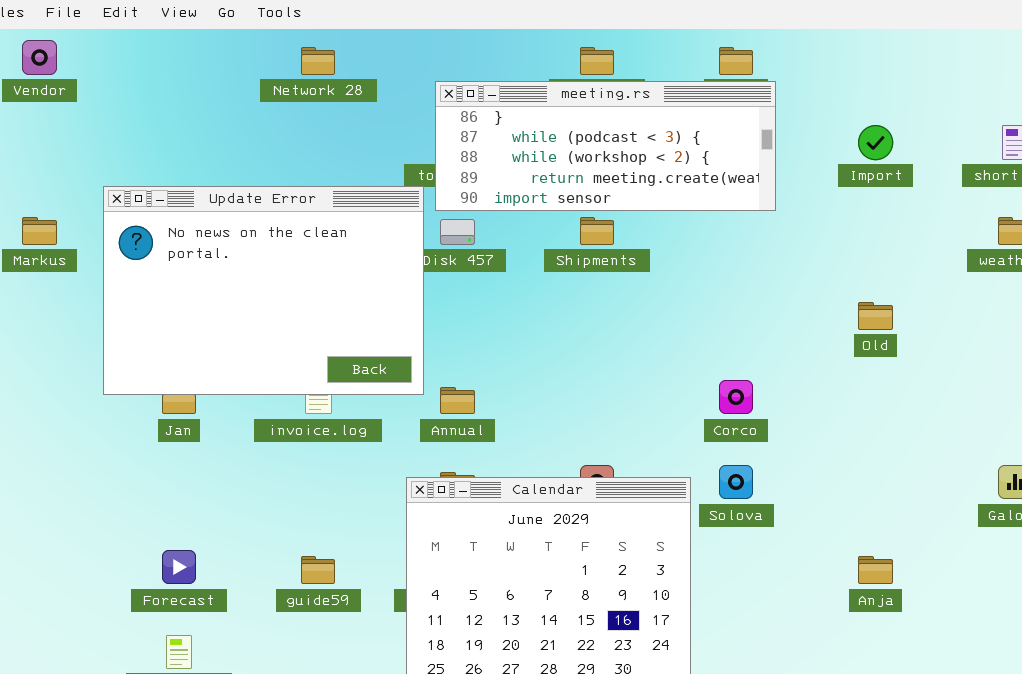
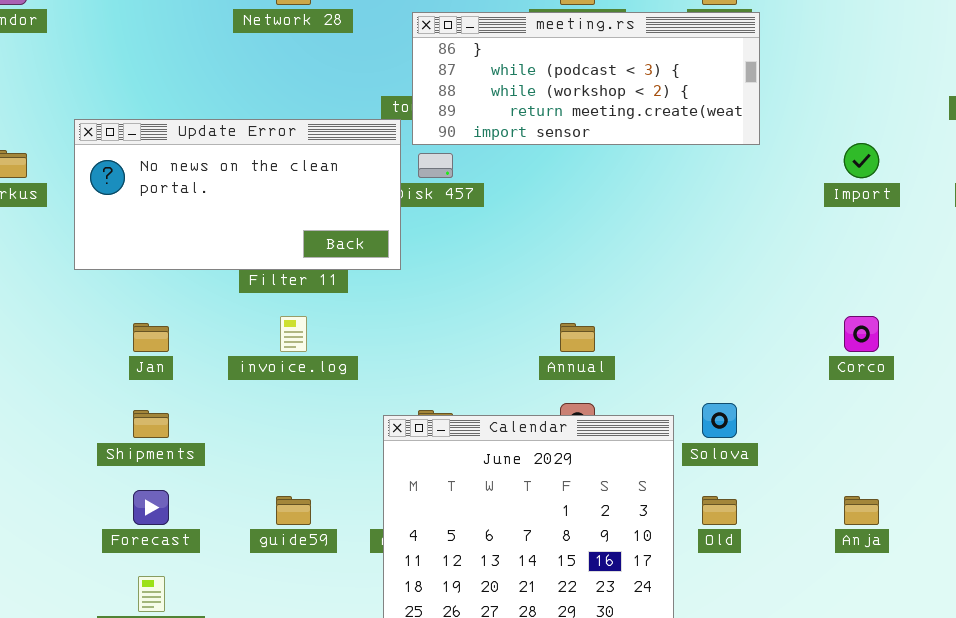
Import: [858,125,893,160] -> [844,143,879,178], moved
Update Error: [103,186,424,395] -> [74,119,401,270], resized
Shipments: [580,217,614,245] -> [133,410,169,438], moved
Old: [858,302,893,330] -> [702,496,737,525], moved
Corco: [719,380,753,414] -> [844,316,879,352], moved
Annual: [440,387,475,414] -> [560,323,595,352], moved

